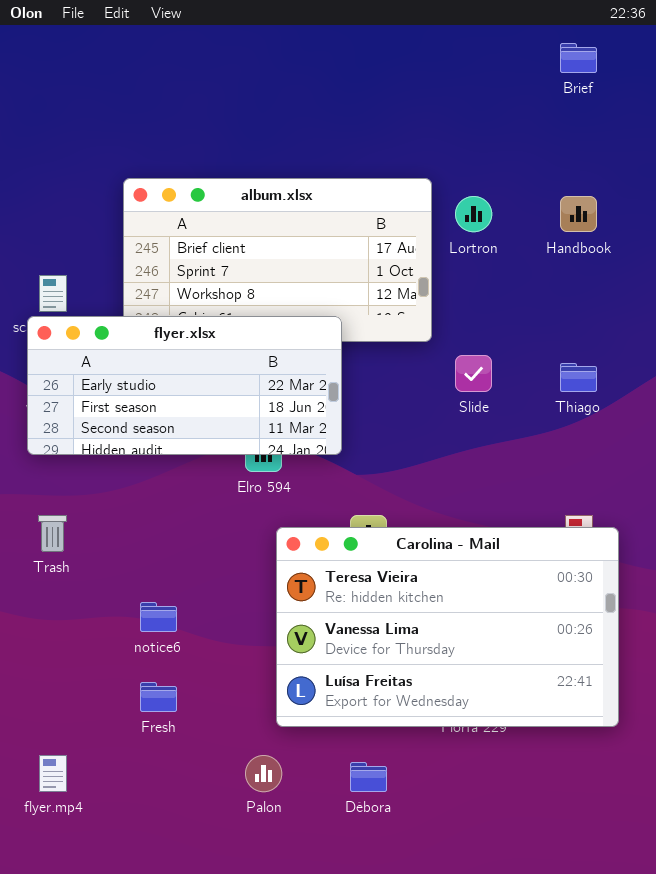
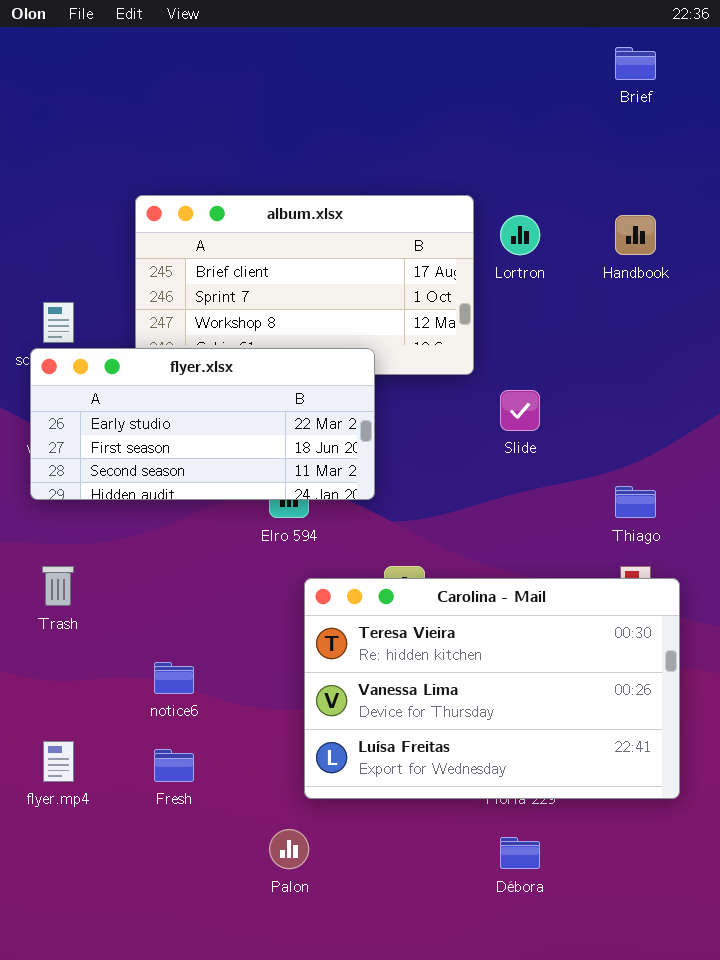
Thiago: [560,363,597,392] -> [615,486,656,518], moved
flyer.mp4: [39,755,67,792] -> [43,741,74,782], moved
Débora: [350,762,387,792] -> [500,837,540,869], moved

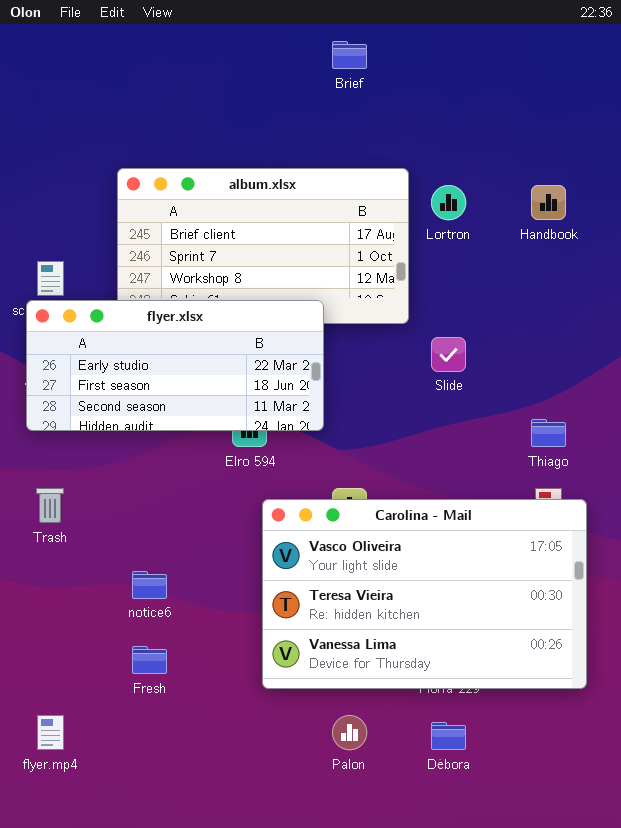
Brief: [615,47,656,80] -> [332,41,367,69], moved
Carolina - Mail: [304,578,680,799] -> [262,499,587,689], scrolled up 1 row
flyer.mp4: [43,741,74,782] -> [37,715,64,750], moved
Palon: [269,829,309,869] -> [332,715,367,750], moved

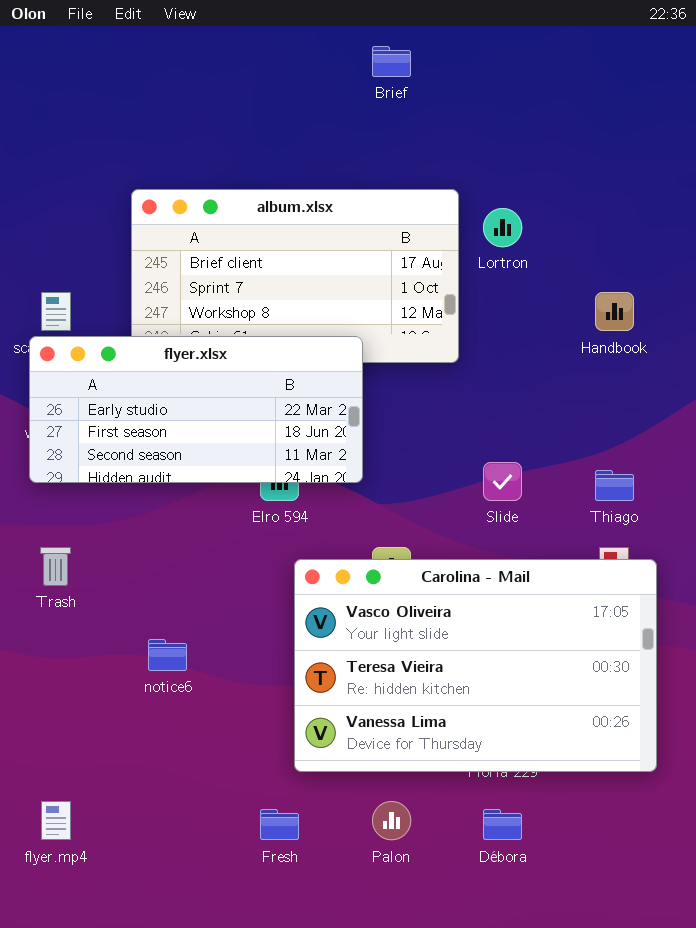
Handbook: [531,185,566,220] -> [595,292,634,331], moved
Slide: [431,337,466,372] -> [483,462,522,501], moved
Fresh: [132,646,167,674] -> [260,809,299,840], moved

